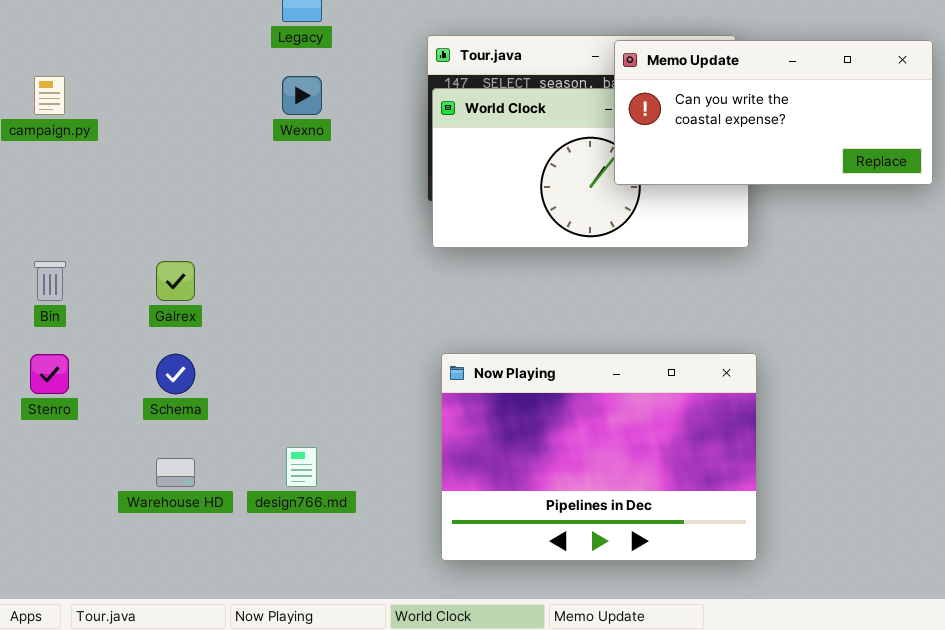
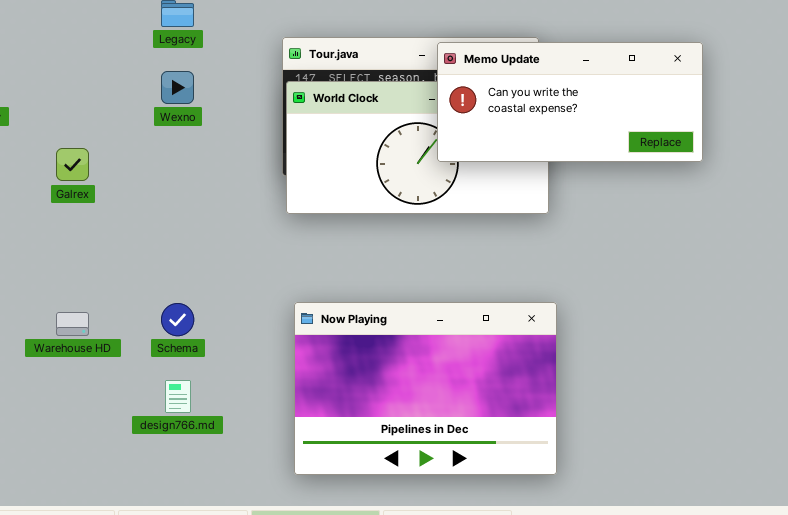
Galrex: [156,261,195,301] -> [56,148,89,181], moved
Schema: [156,354,195,394] -> [161,303,194,336], moved
Warehouse HD: [156,458,195,487] -> [56,312,89,336], moved

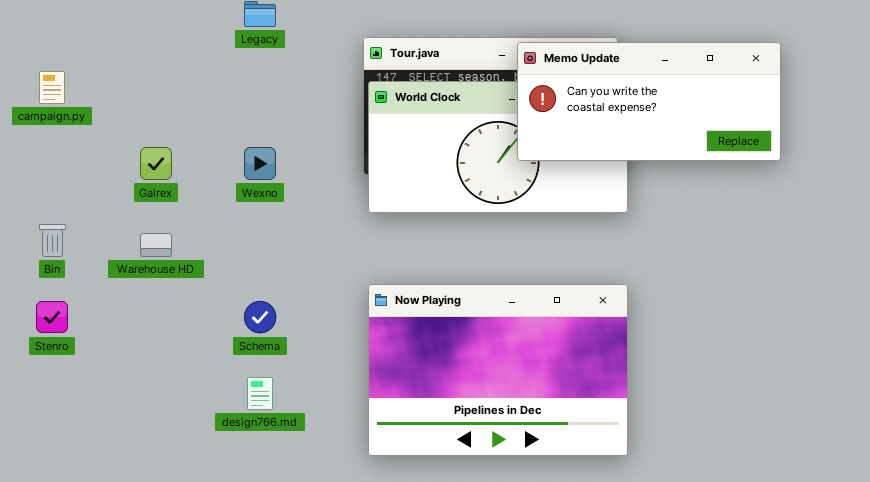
Wexno: [161,71,194,104] -> [244,147,276,180], moved
Now Playing: [294,302,557,475] -> [368,284,628,456], moved
Warehouse HD: [56,312,89,336] -> [140,233,172,257], moved

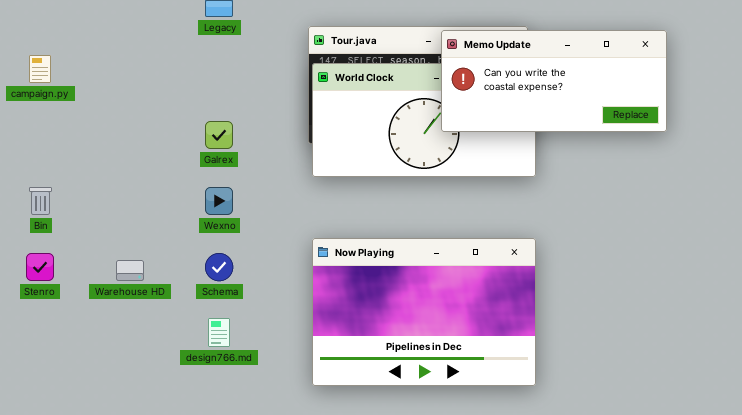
Galrex: [140,147,172,180] -> [205,121,233,149], moved
Wexno: [244,147,276,180] -> [205,187,233,215], moved
Warehouse HD: [140,233,172,257] -> [116,260,144,281], moved

